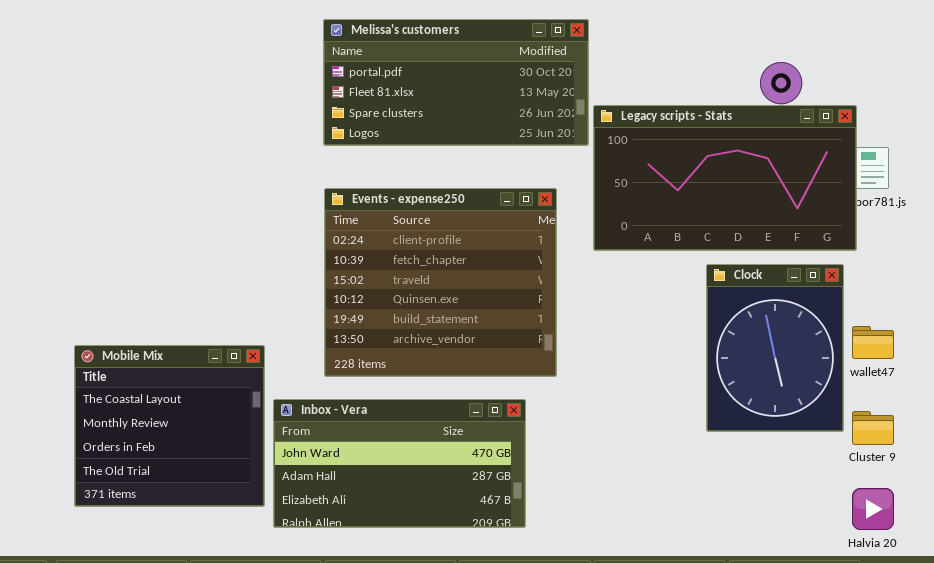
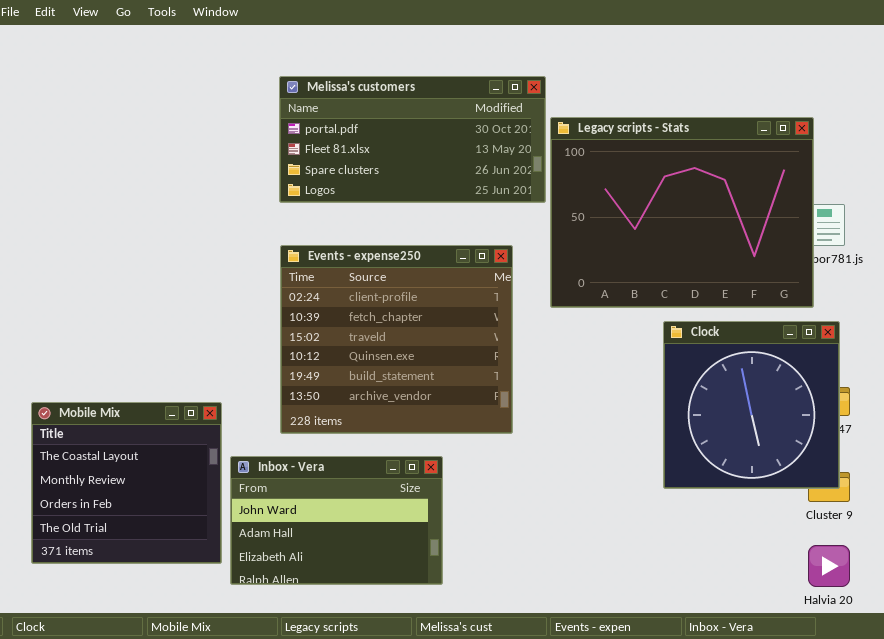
Legacy scripts - Stats: [593,105,857,251] -> [550,117,814,308], resized
Clock: [706,264,844,432] -> [663,321,840,489], resized
Inbox - Vera: [273,399,526,528] -> [230,456,443,585], resized

